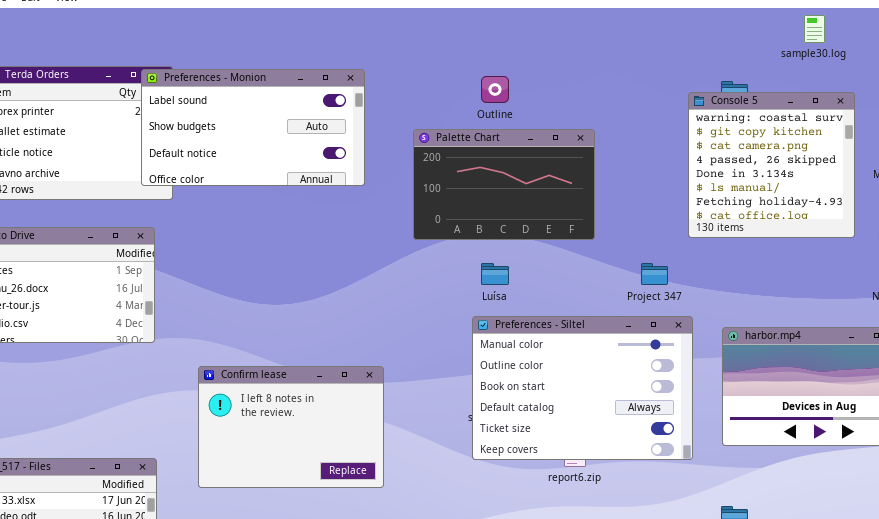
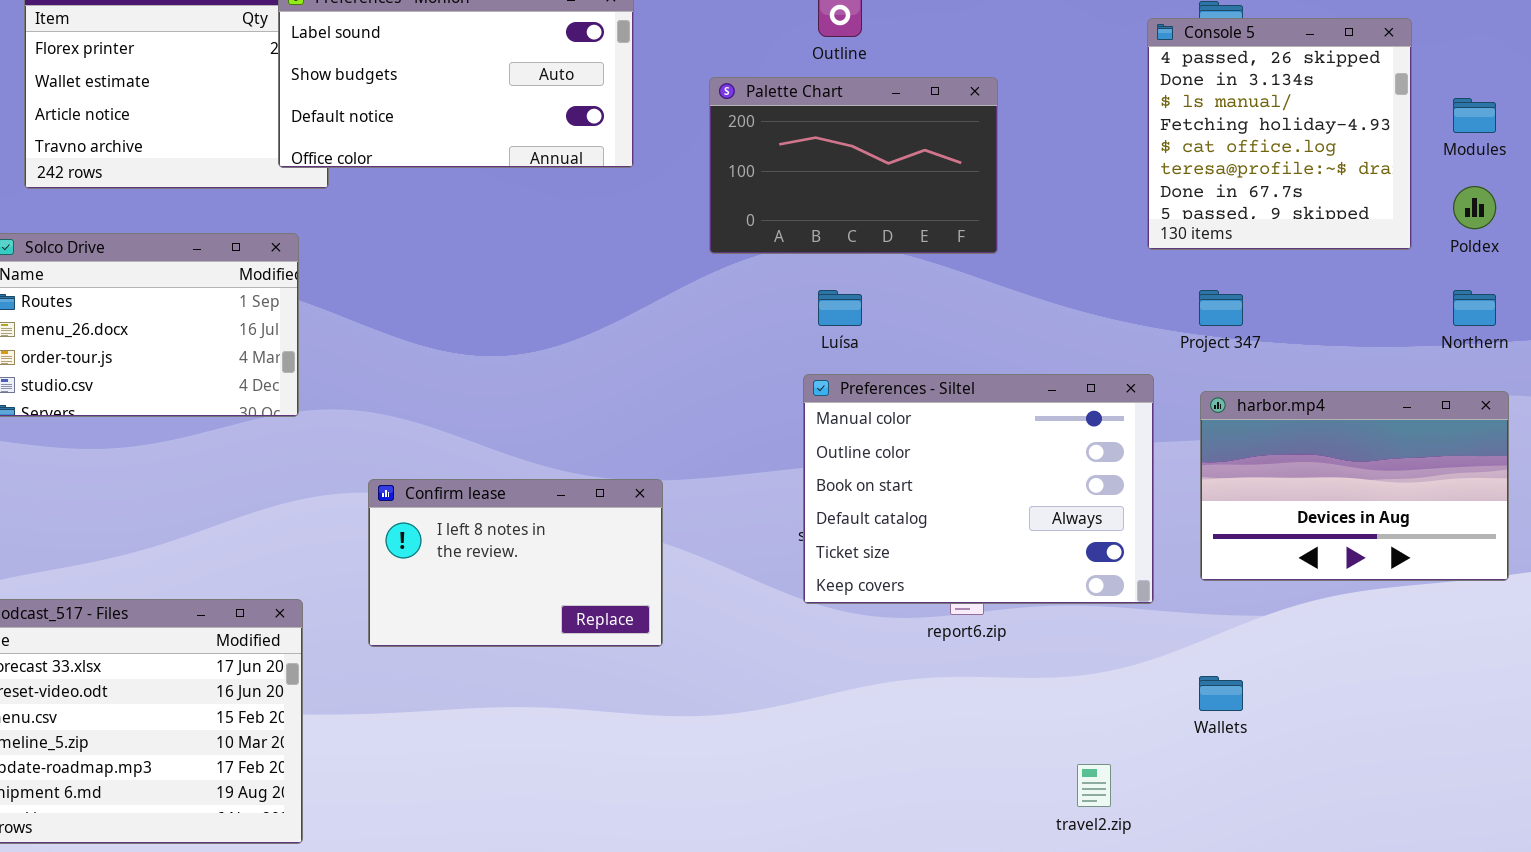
Console 5: [688,92,855,238] -> [1147,18,1412,250], scrolled down 3 rows
Project 347: [641,263,668,285] -> [1199,290,1243,326], moved
Confirm lease: [198,366,384,488] -> [368,479,663,647], resized

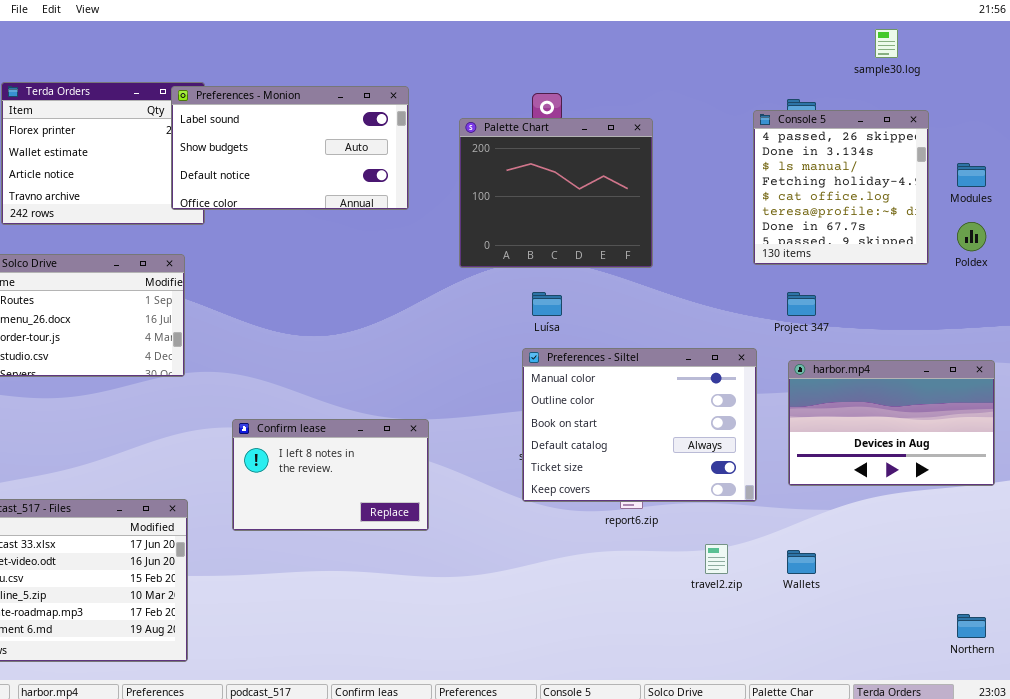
Palette Chart: [709,77,998,254] -> [459,118,653,268], resized
Northern: [1453,290,1496,326] -> [957,614,986,638], moved
travel2.zip: [1077,764,1111,807] -> [705,544,728,574], moved

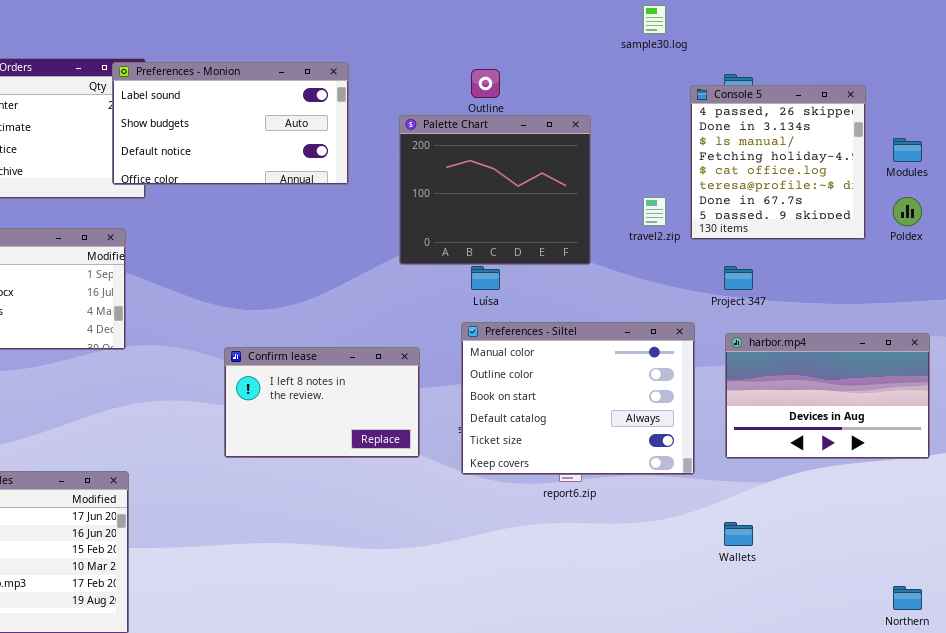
sample30.log: [875,29,898,58] -> [643,5,666,34], moved
Palette Chart: [459,118,653,268] -> [399,115,591,265], moved
Confirm lease: [232,419,429,531] -> [224,347,420,458], moved
travel2.zip: [705,544,728,574] -> [643,197,666,226], moved

